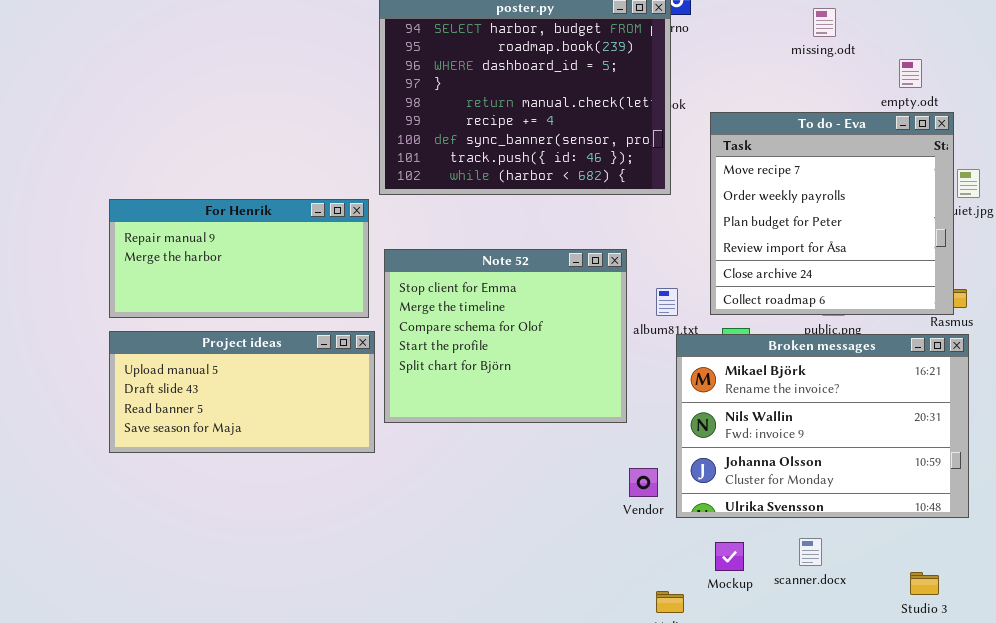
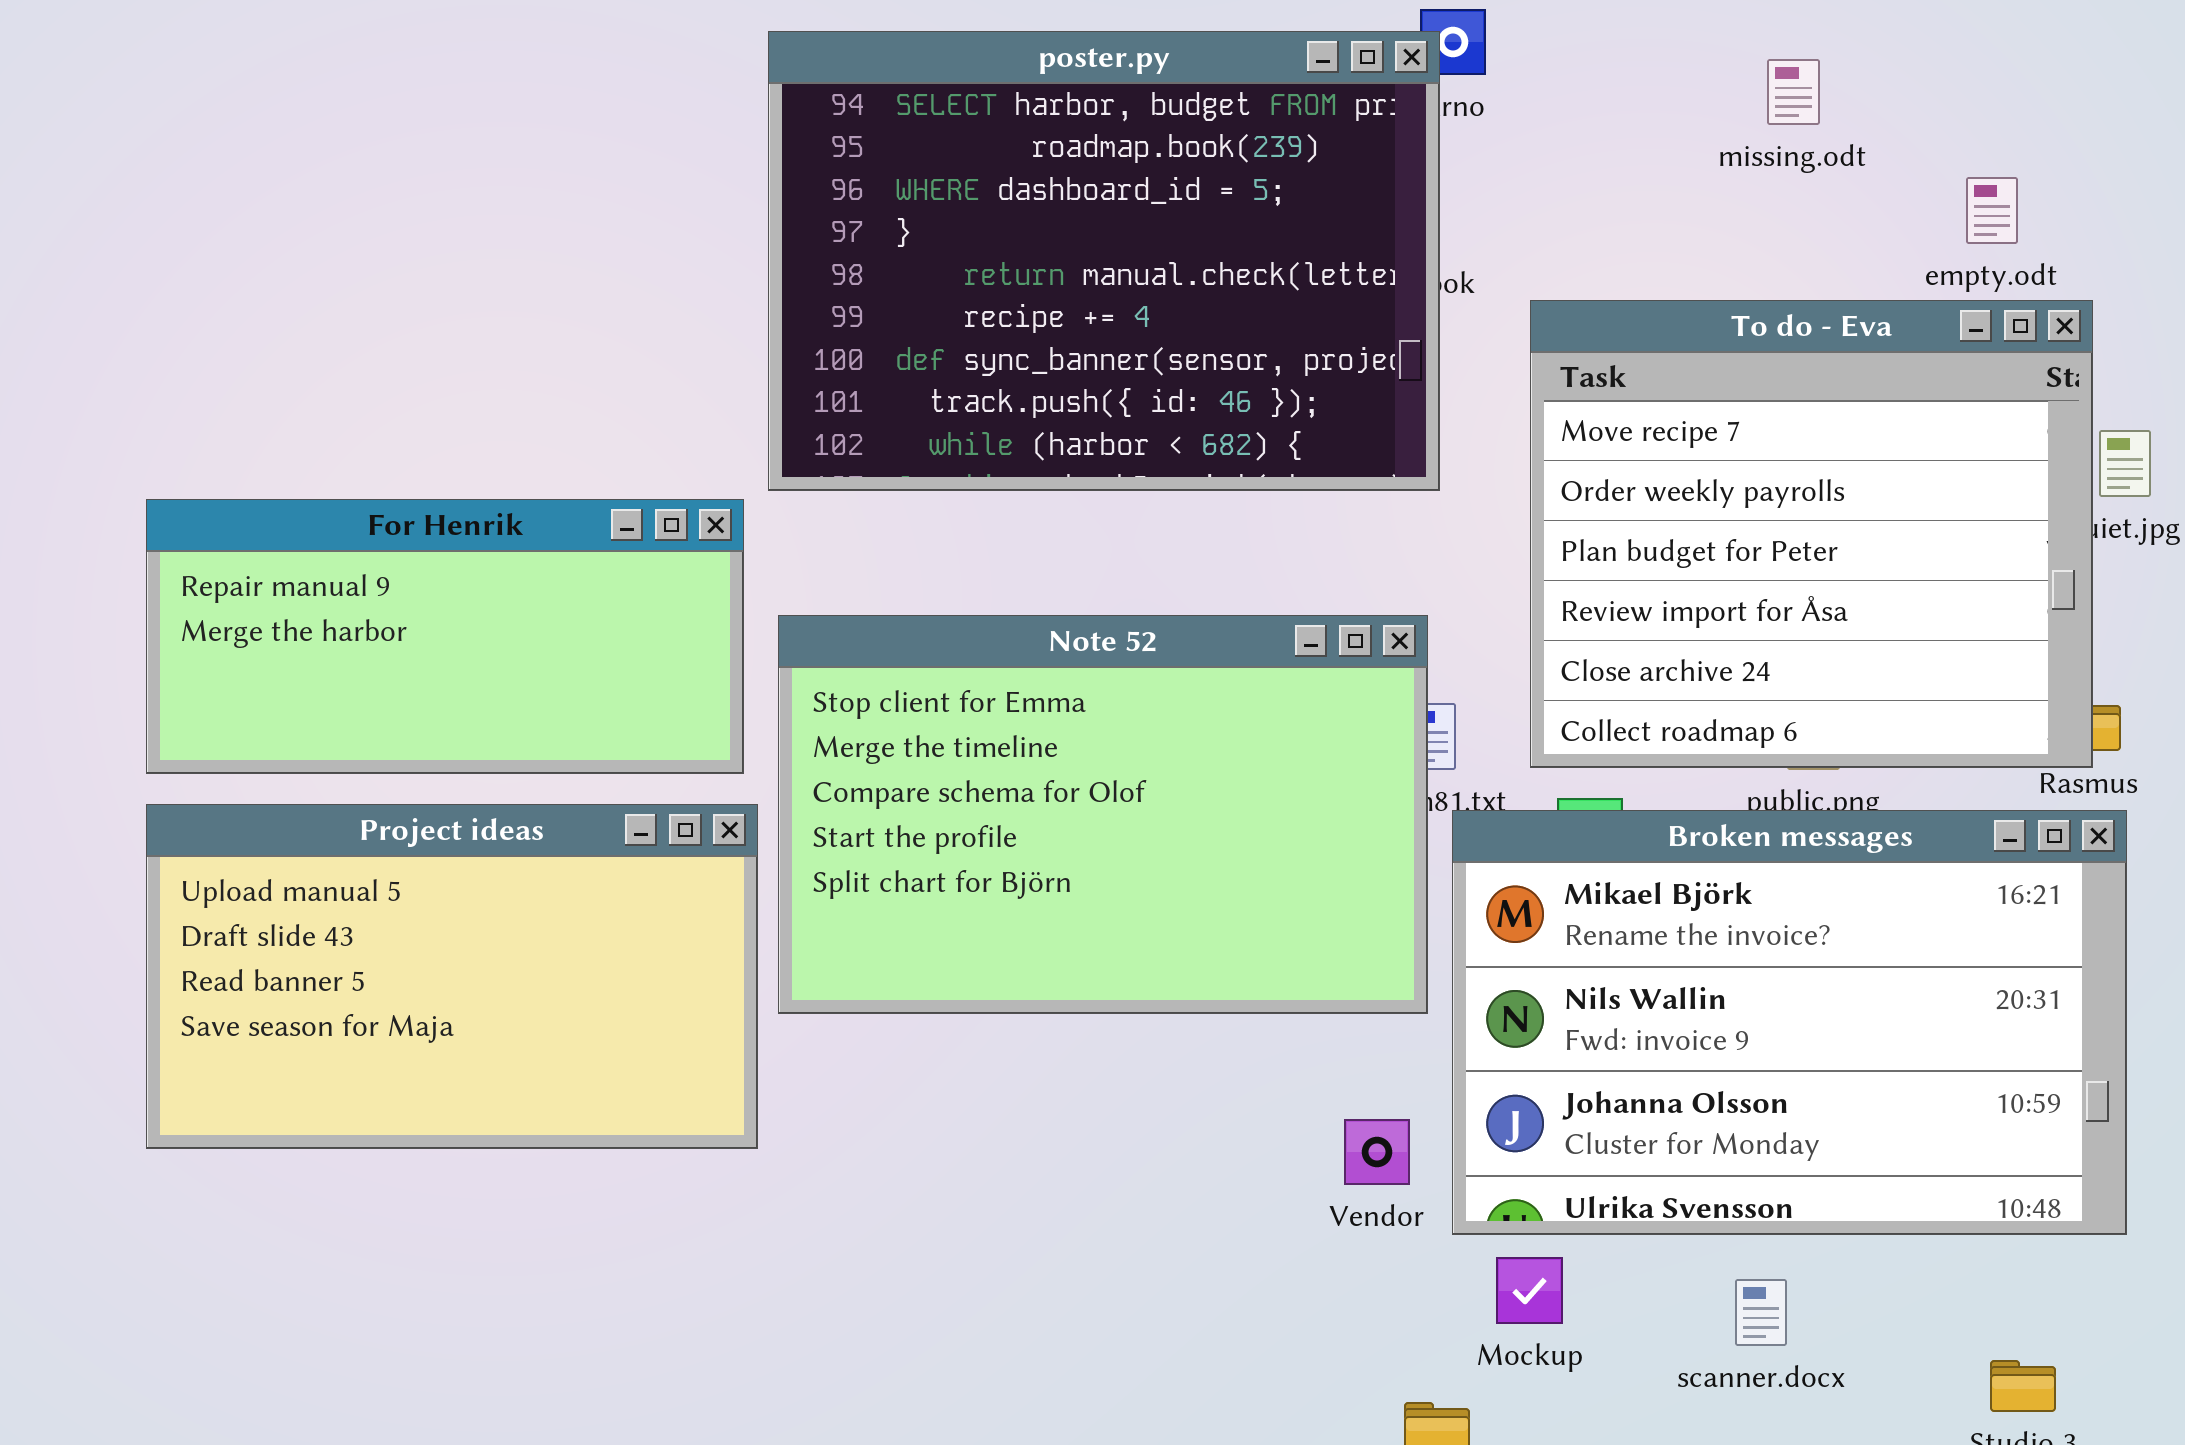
Note 52: [384,249,627,423] -> [778,615,1428,1014], resized
Project ideas: [109,331,375,453] -> [146,804,758,1149], resized
Mockup: [715,542,744,571] -> [1496,1257,1563,1324], moved

